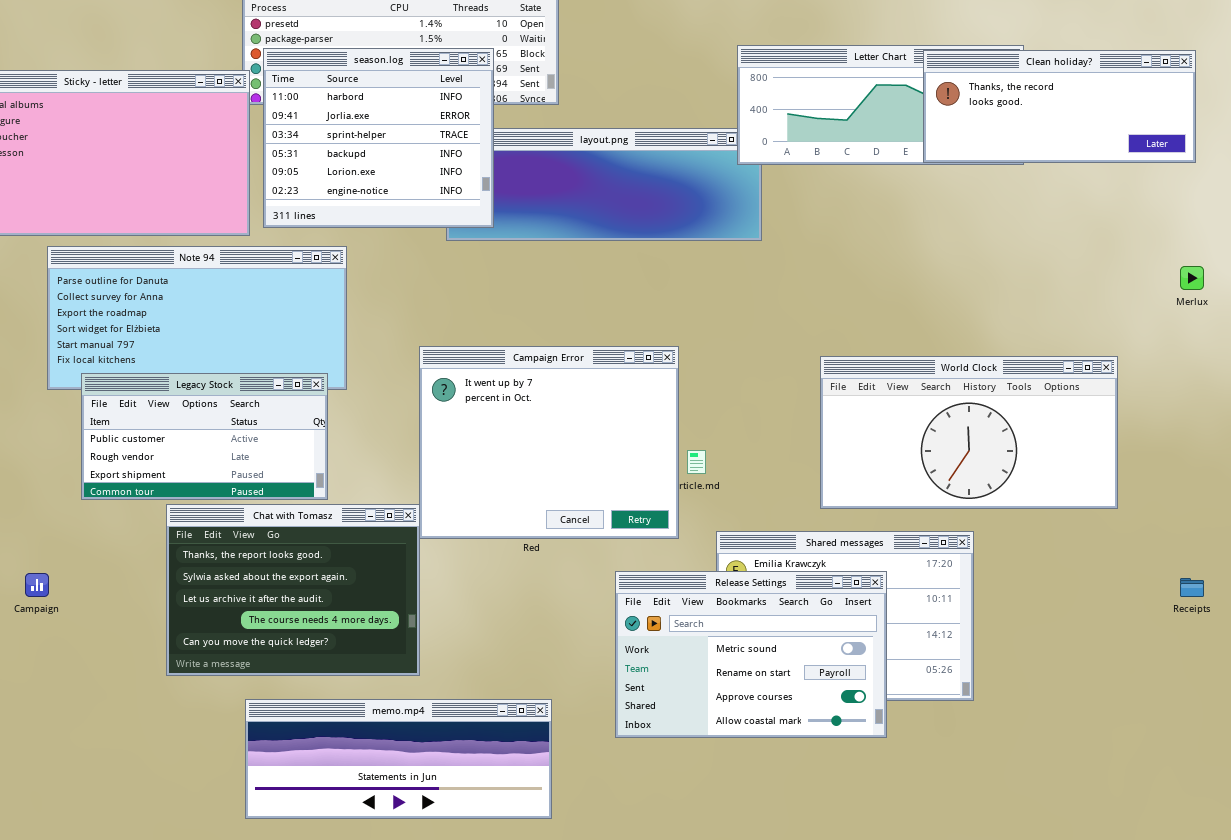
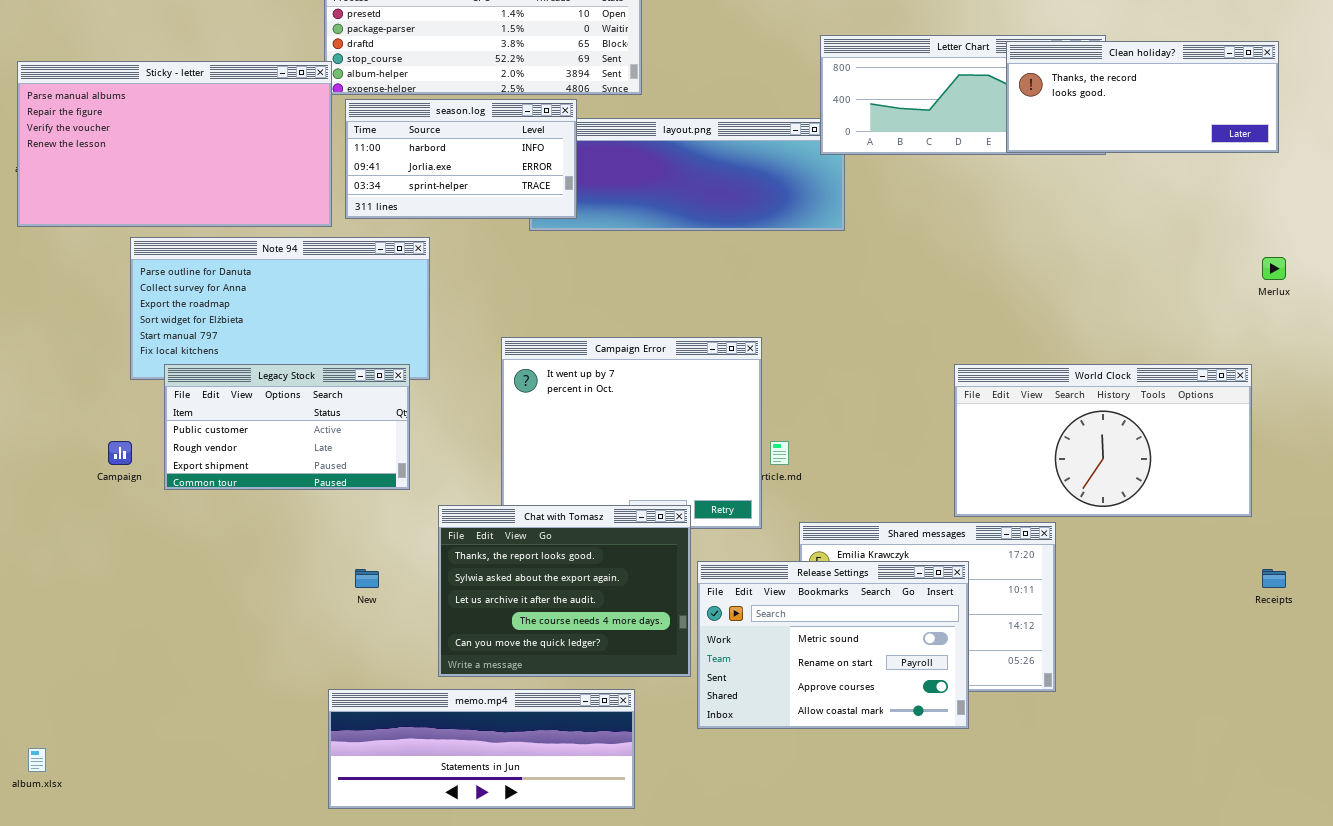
season.log: [263,48,494,228] -> [345,99,577,219], resized
World Clock: [820,356,1118,509] -> [954,364,1252,517], moved
Chat with Tomasz: [166,504,420,676] -> [438,505,691,677], moved
Campaign: [25,573,49,597] -> [108,441,132,465], moved

